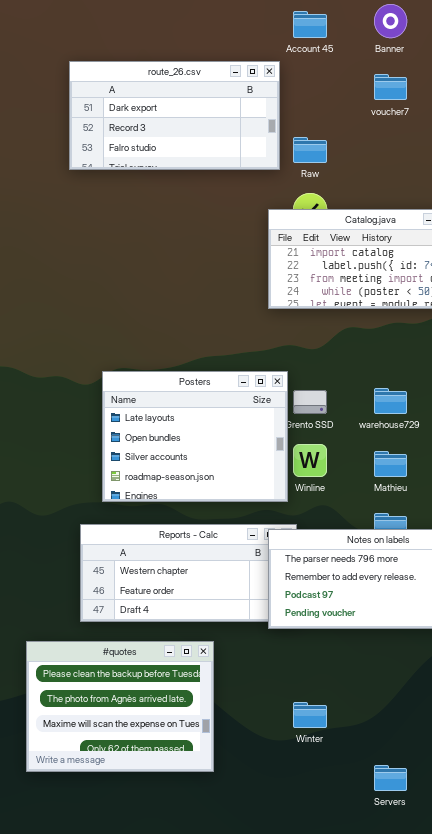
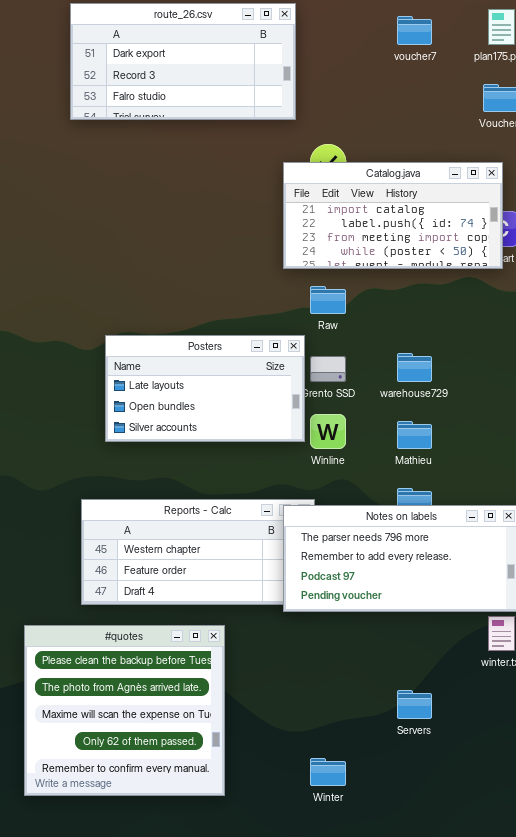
Raw: [293,137,327,163] -> [310,286,346,314], moved
Posters: [102,371,288,502] -> [105,335,305,442], resized
#quotes: [26,641,214,772] -> [24,625,225,796], resized
Winter: [293,702,327,728] -> [310,758,346,786], moved
Servers: [374,765,407,791] -> [397,690,432,719], moved

